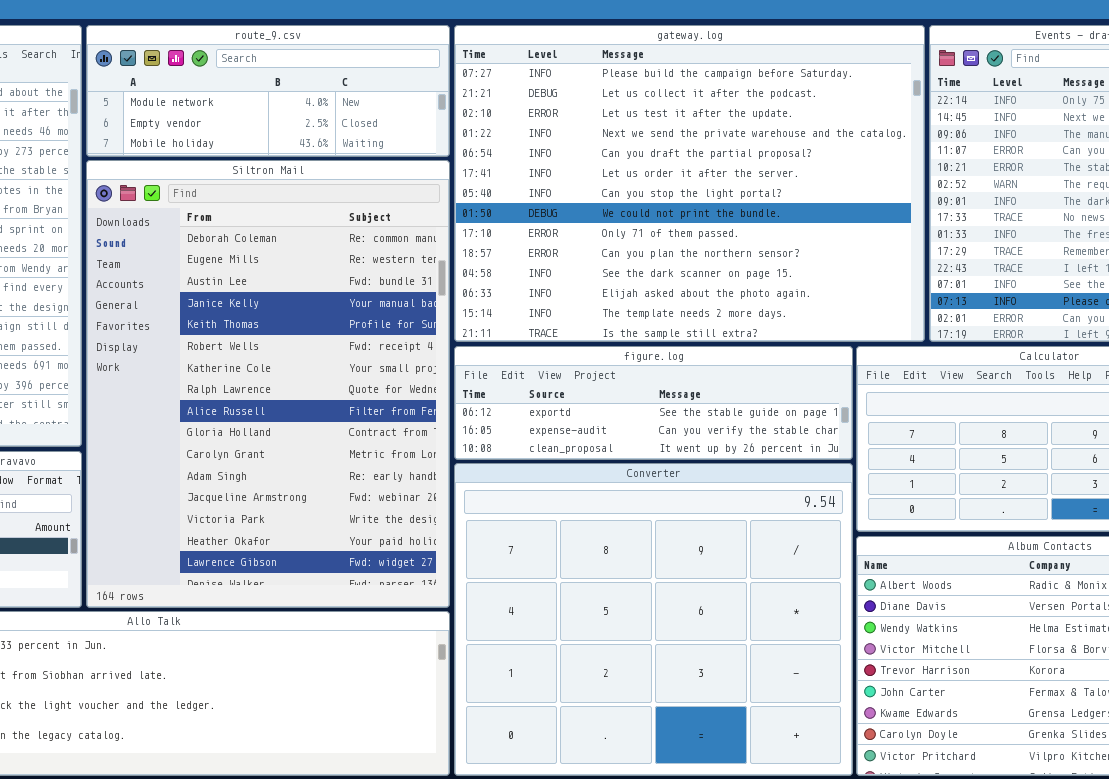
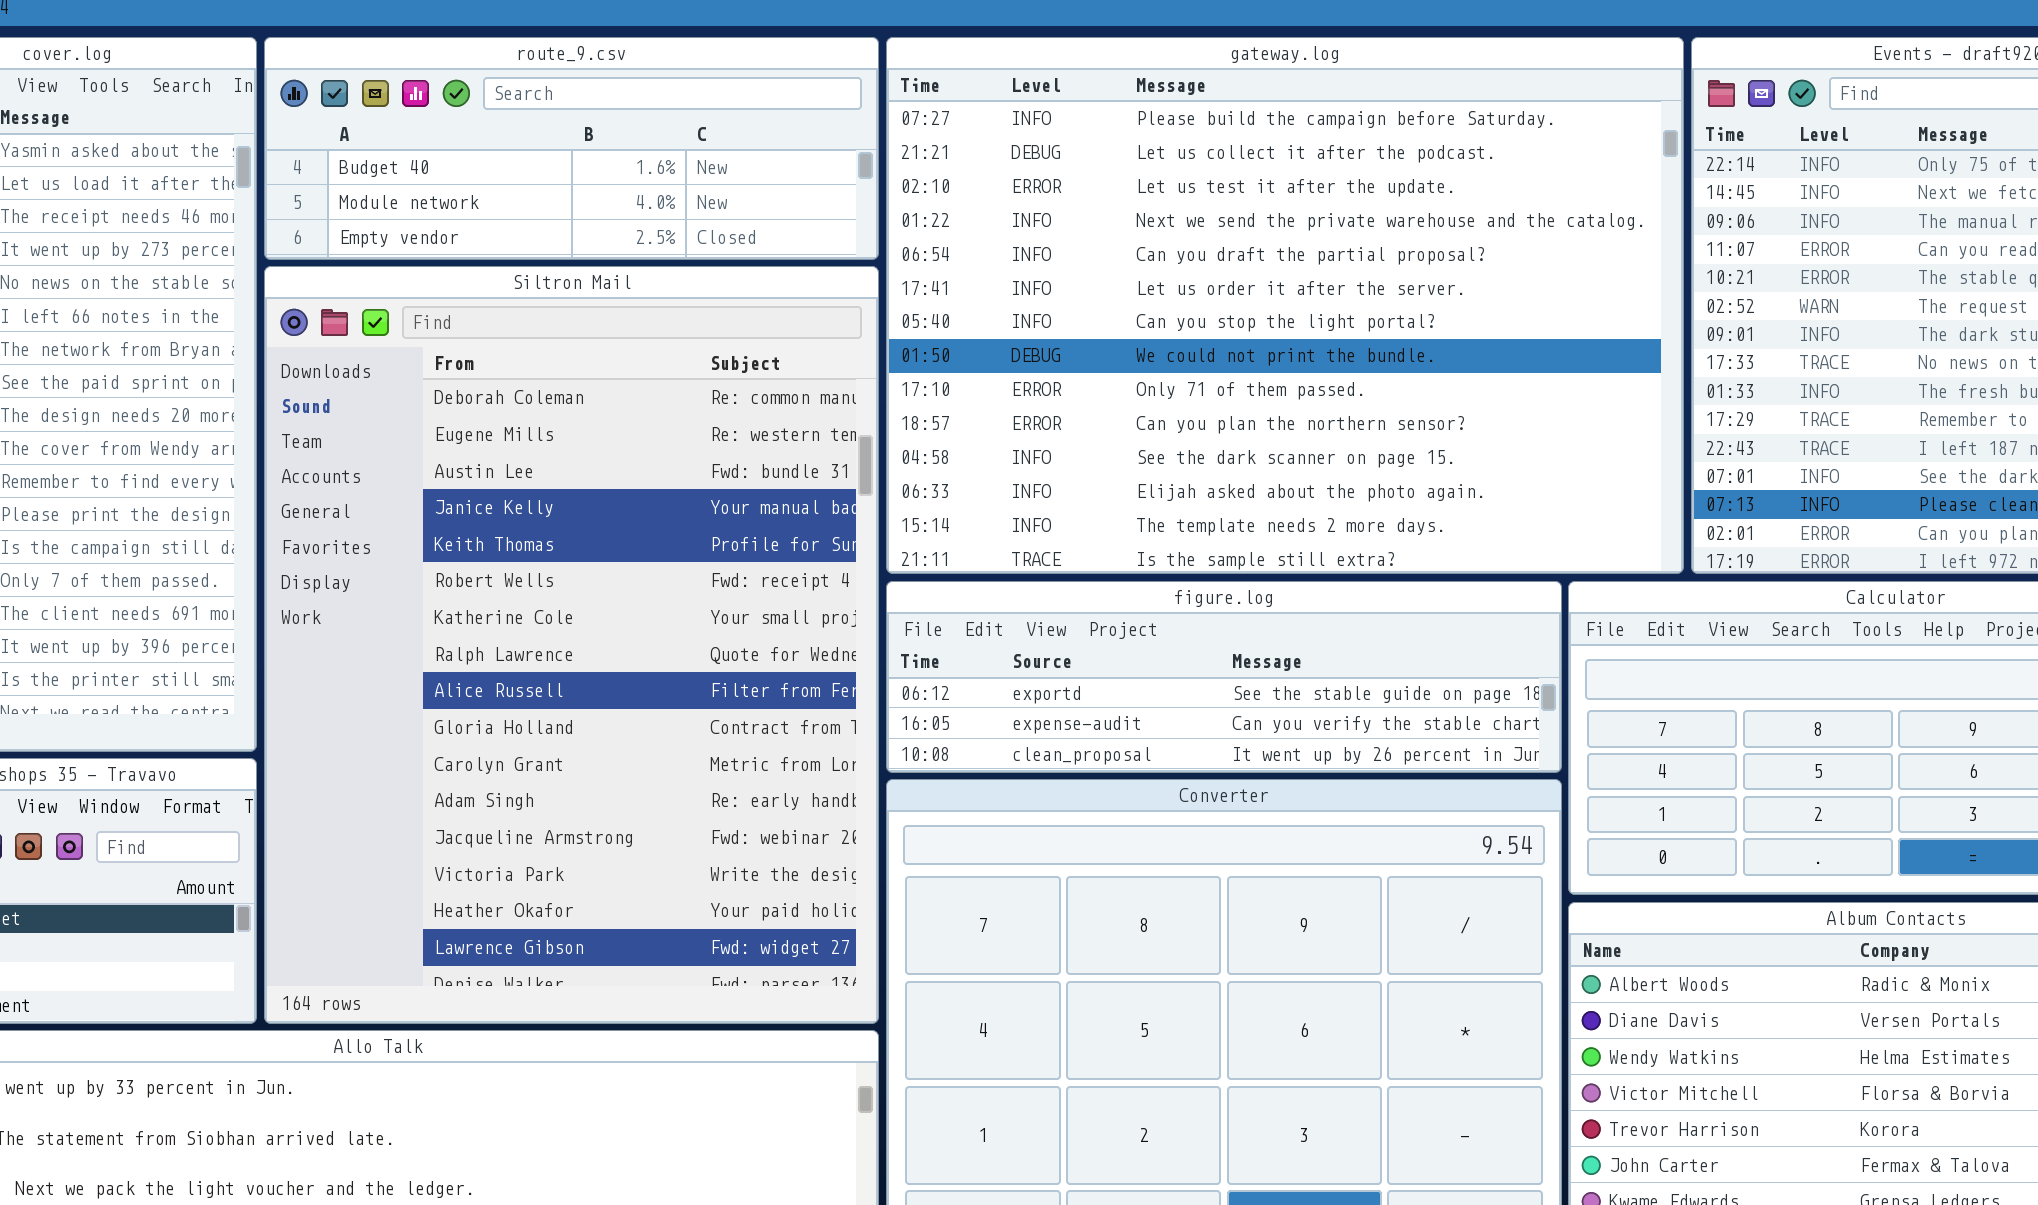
route_9.csv: [86,25,450,157] -> [264,37,879,260], scrolled up 1 row

